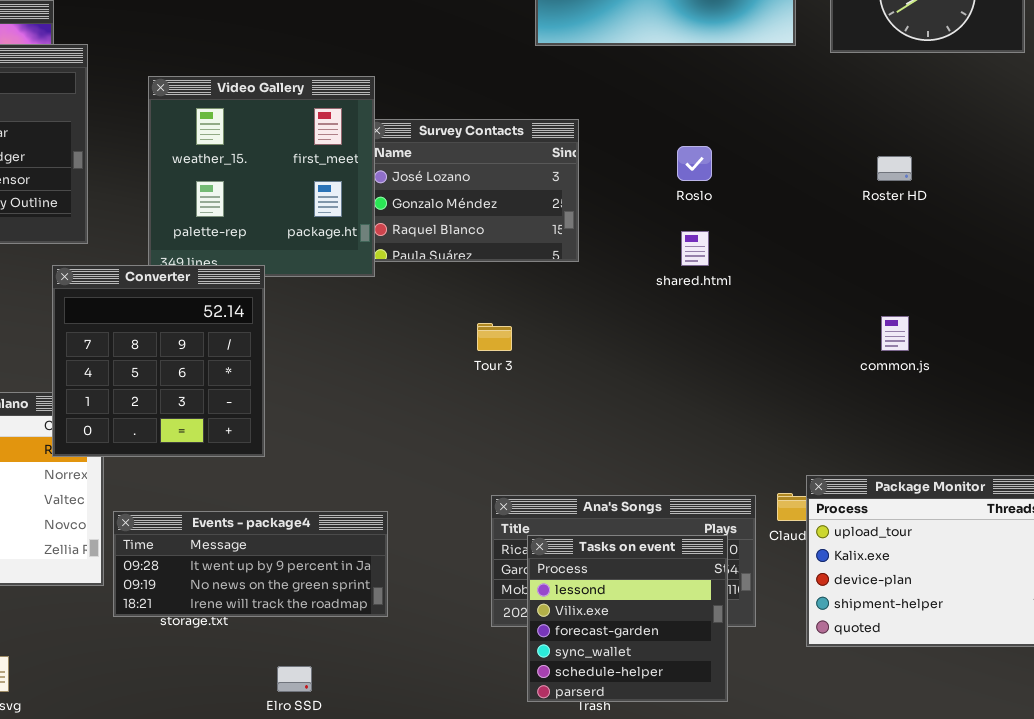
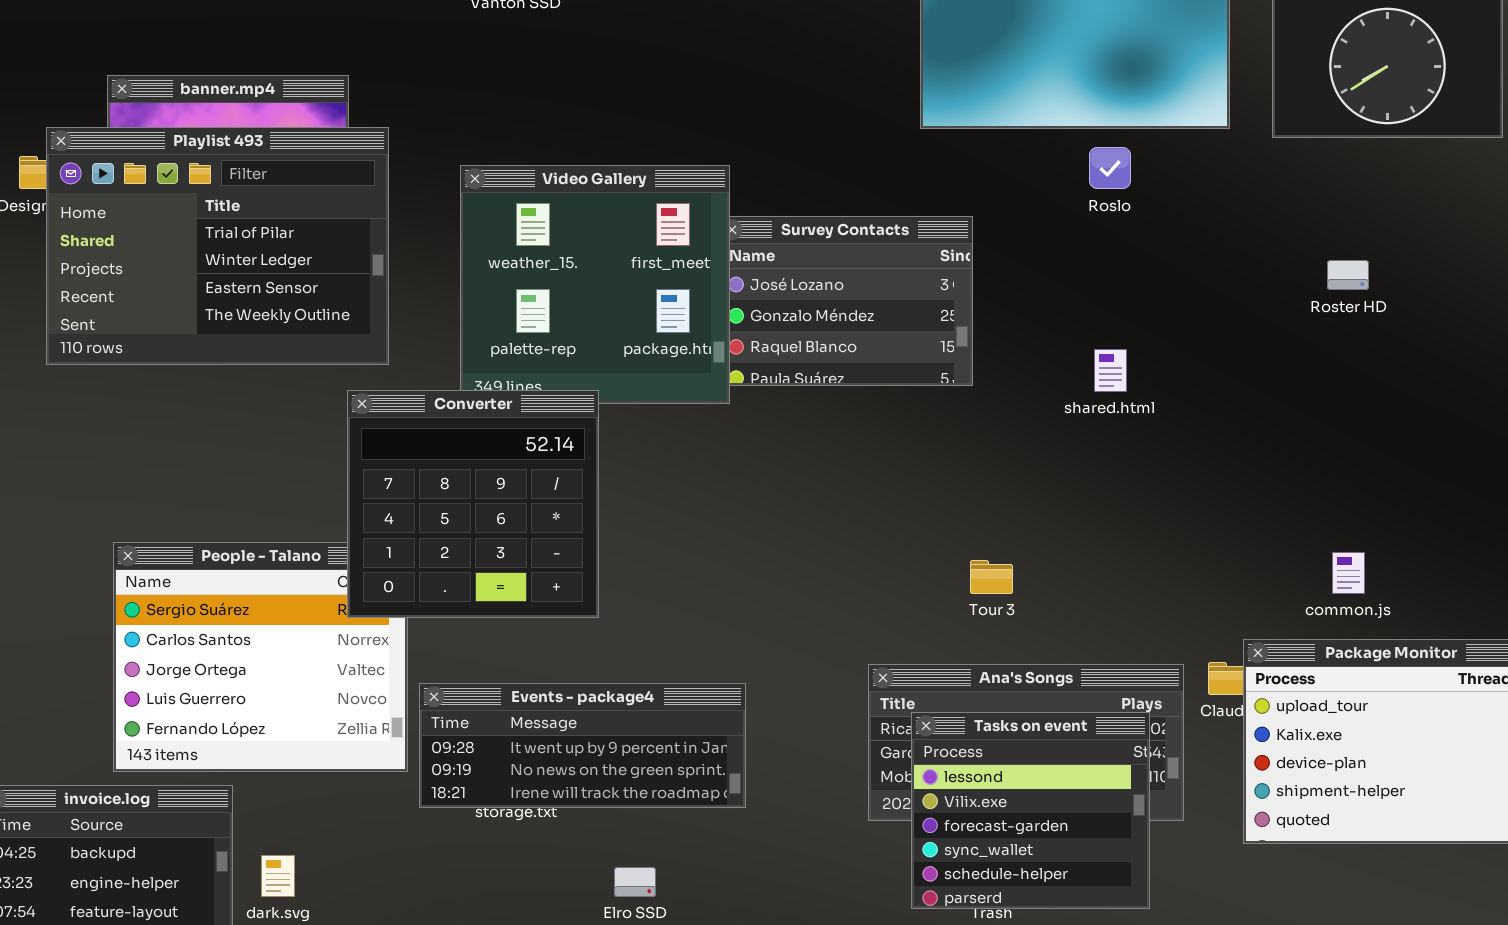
Roslo: [677,146,712,181] -> [1089,147,1131,189], moved
common.js: [881,316,909,351] -> [1332,552,1365,594], moved
Tour 3: [477,323,512,351] -> [970,560,1013,594], moved

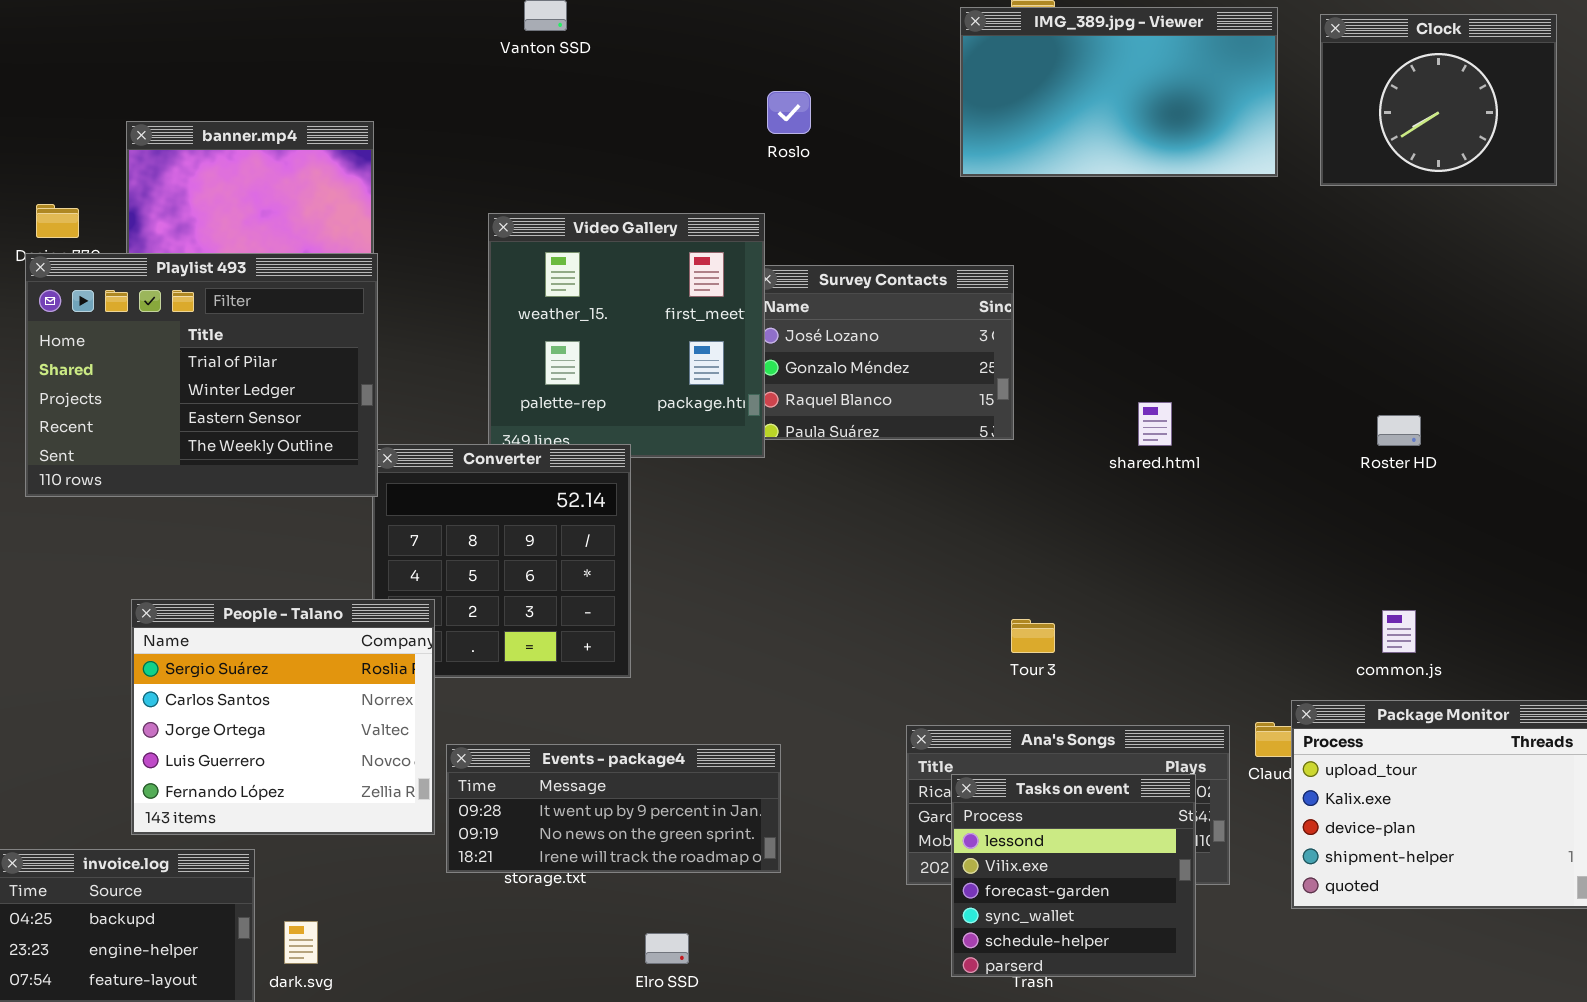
Playlist 493: [46,127,389,365] -> [25,253,378,497], moved
Roslo: [1089,147,1131,189] -> [767,91,811,134], moved
Roster HD: [1327,260,1369,290] -> [1377,415,1421,446], moved
People - Talano: [113,542,408,772] -> [131,599,435,835], raised

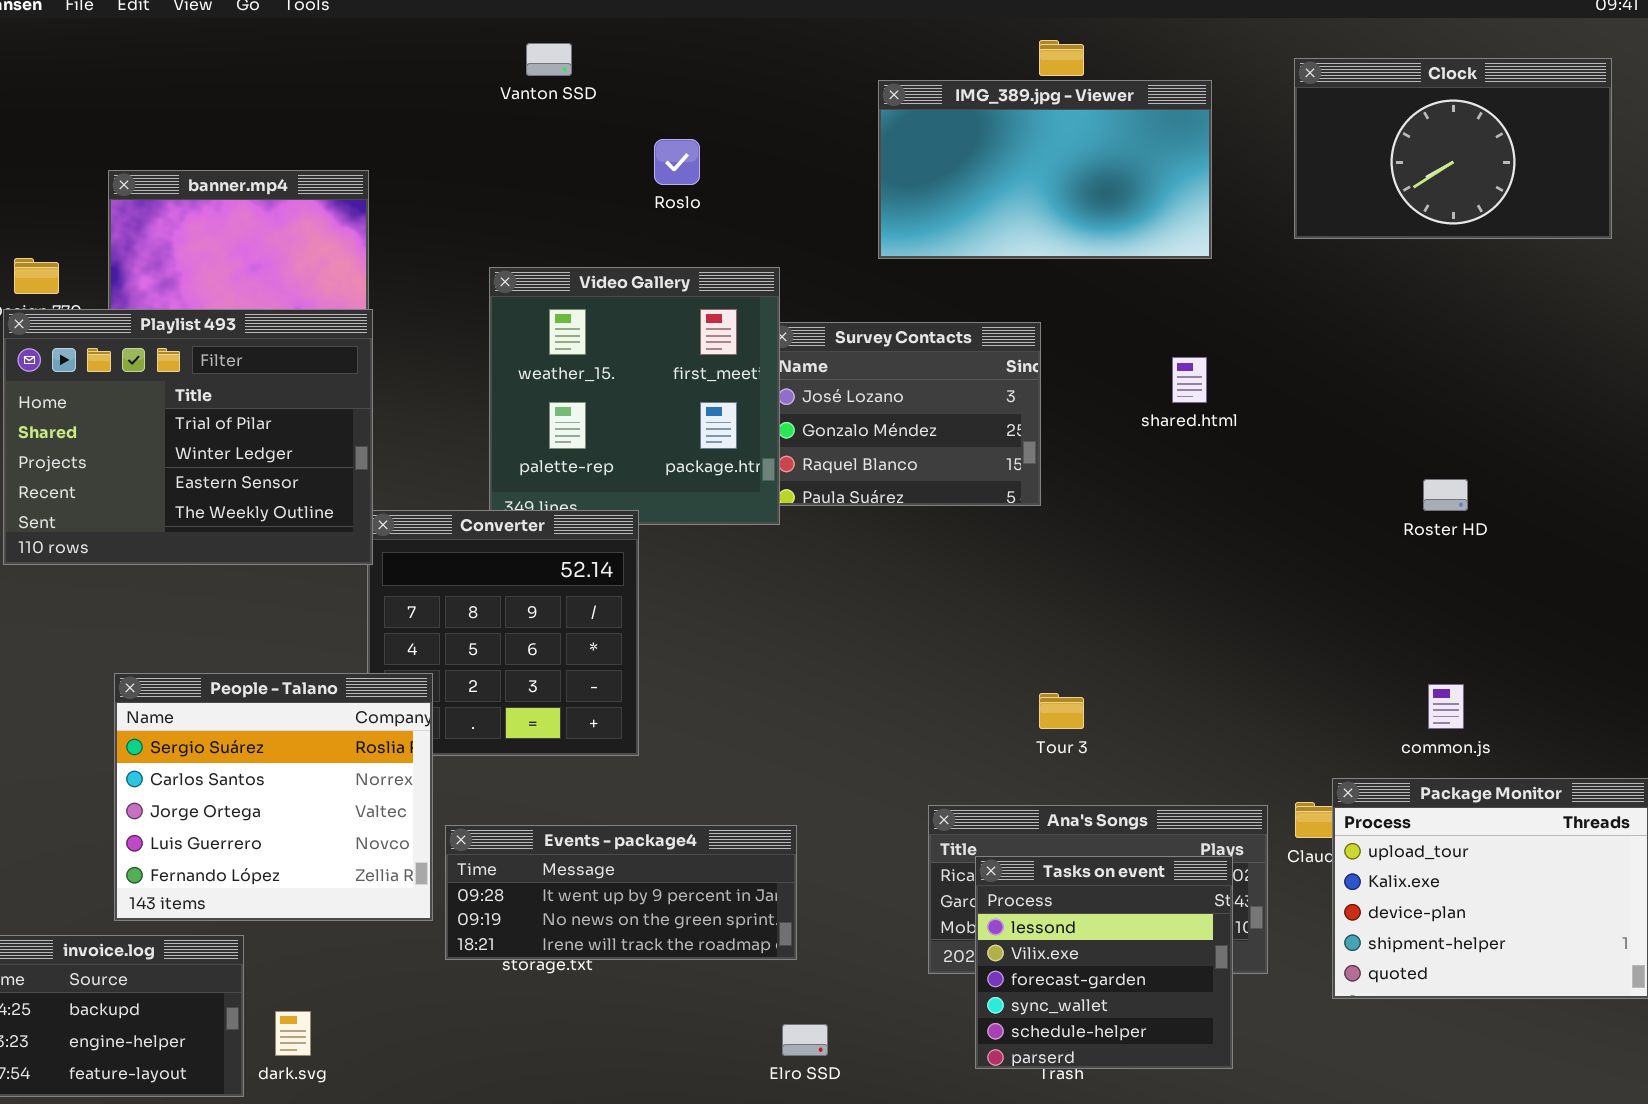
IMG_389.jpg - Viewer: [960,7,1278,177] -> [878,80,1212,259], moved
Clock: [1320,14,1557,186] -> [1294,58,1612,239], resized
Roslo: [767,91,811,134] -> [654,139,700,185], moved
shared.html: [1138,402,1172,446] -> [1172,357,1207,403], moved
Elro SSD: [645,933,689,964] -> [782,1024,828,1056], moved

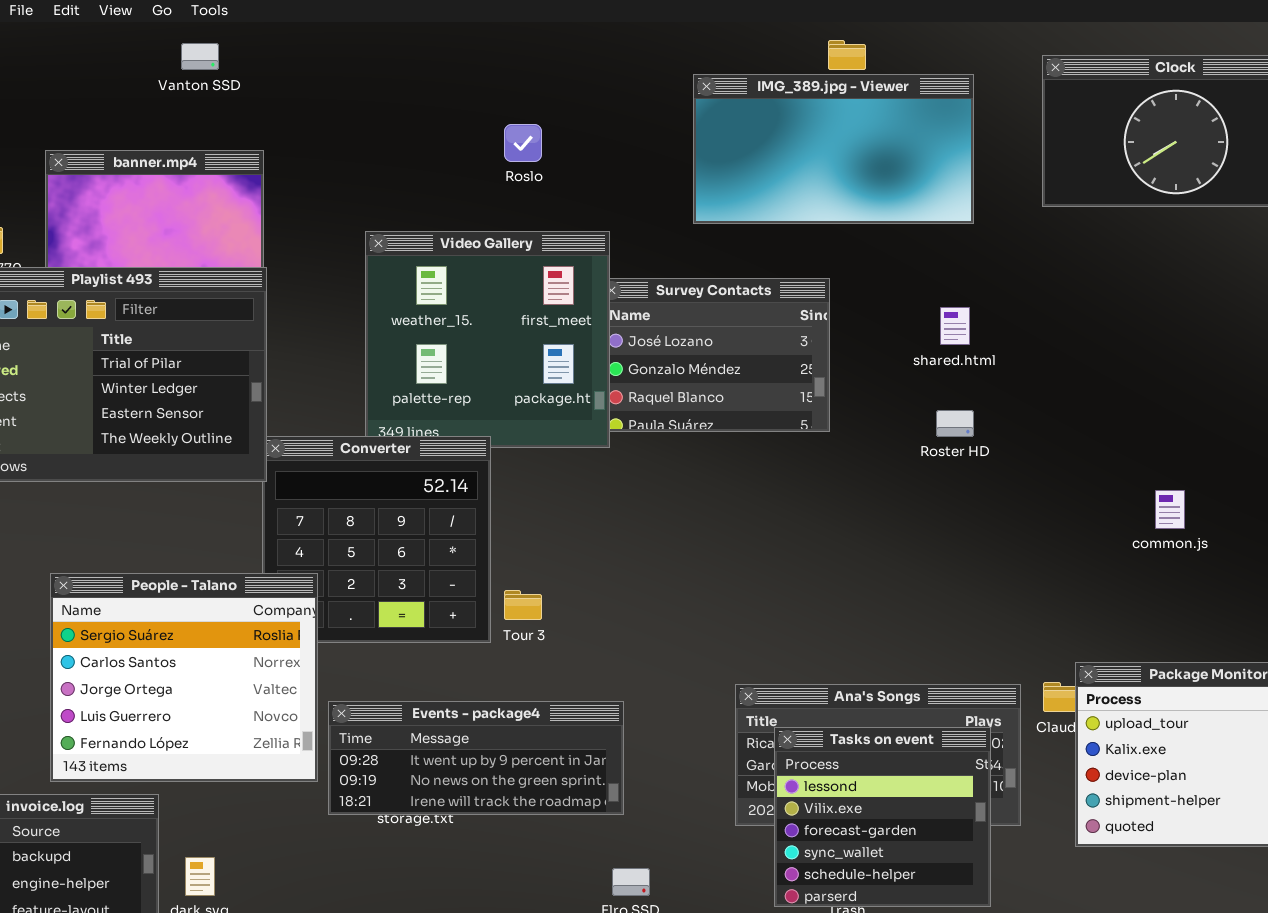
Vanton SSD: [526,43,572,76] -> [181,43,219,70], moved
Roster HD: [1423,479,1468,511] -> [936,410,974,437], moved
common.js: [1428,684,1464,729] -> [1155,490,1185,529], moved
Tour 3: [1039,693,1084,729] -> [504,590,542,620], moved

